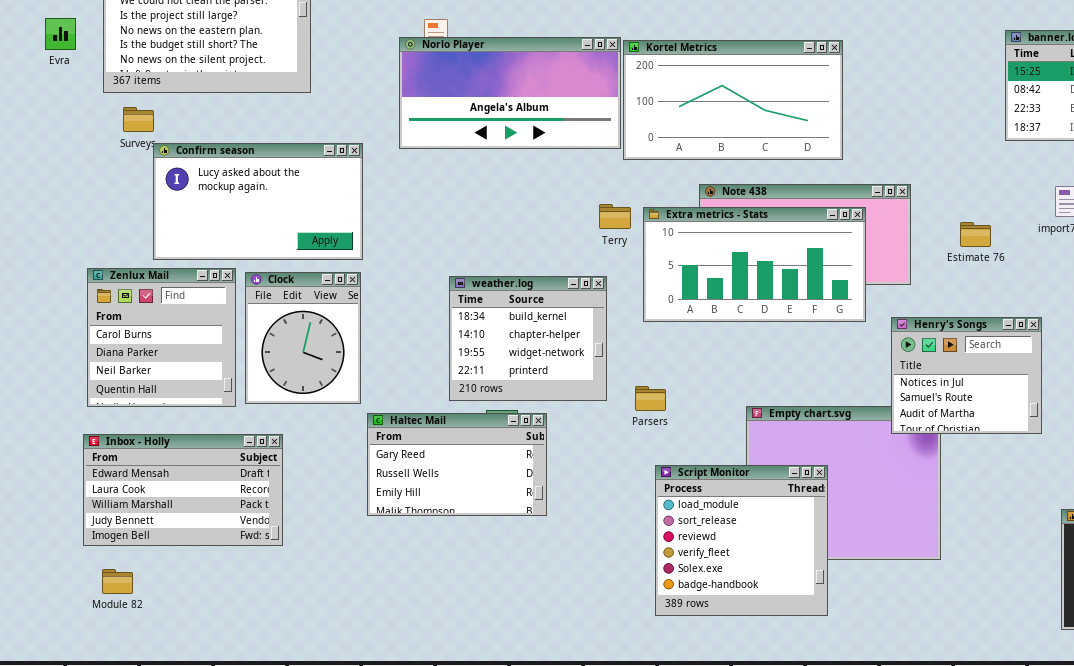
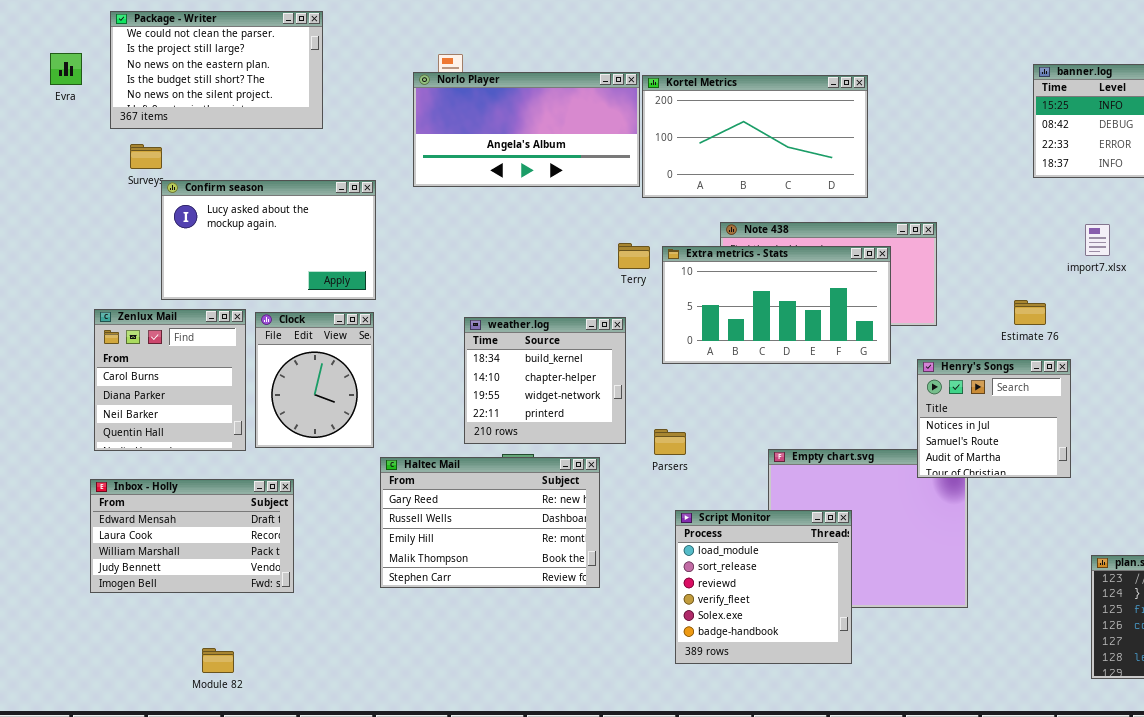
Estimate 76: [960,222,991,247] -> [1014,300,1046,325], moved
Haltec Mail: [367,413,547,516] -> [380,457,600,588], resized
Module 82: [102,569,133,594] -> [202,648,234,673], moved

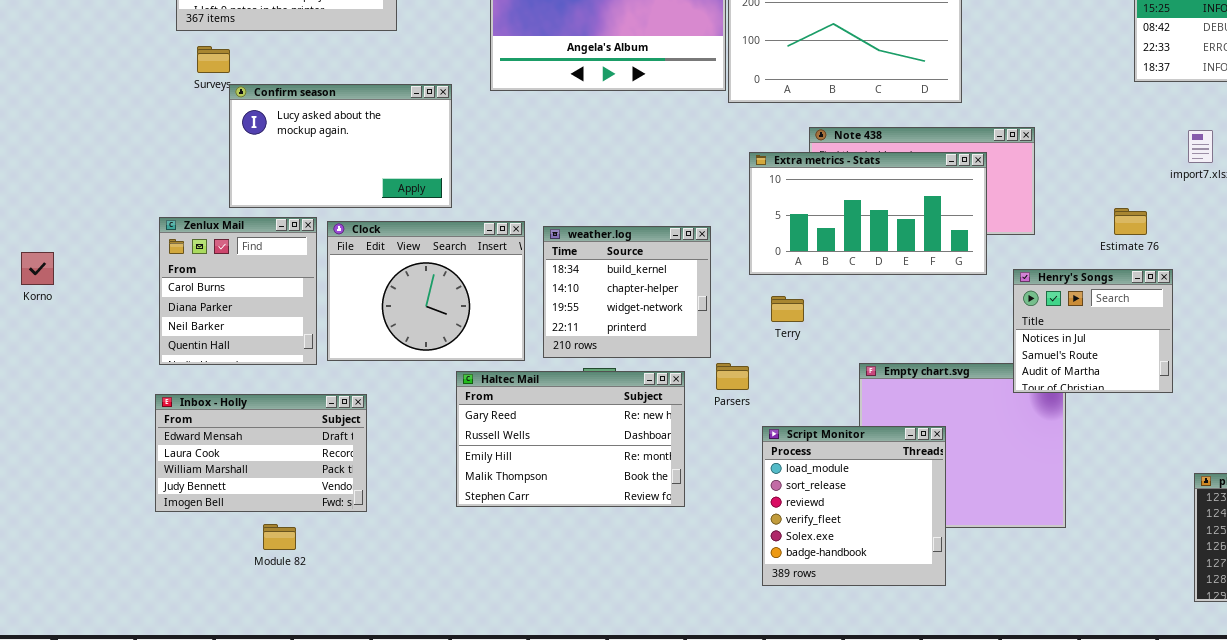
Terry: [618,243,650,269] -> [771,296,804,322], moved
Clock: [255,312,374,448] -> [327,221,525,361], resized
Parsers: [654,429,686,455] -> [716,363,749,390], moved
Module 82: [202,648,234,673] -> [263,524,296,550], moved

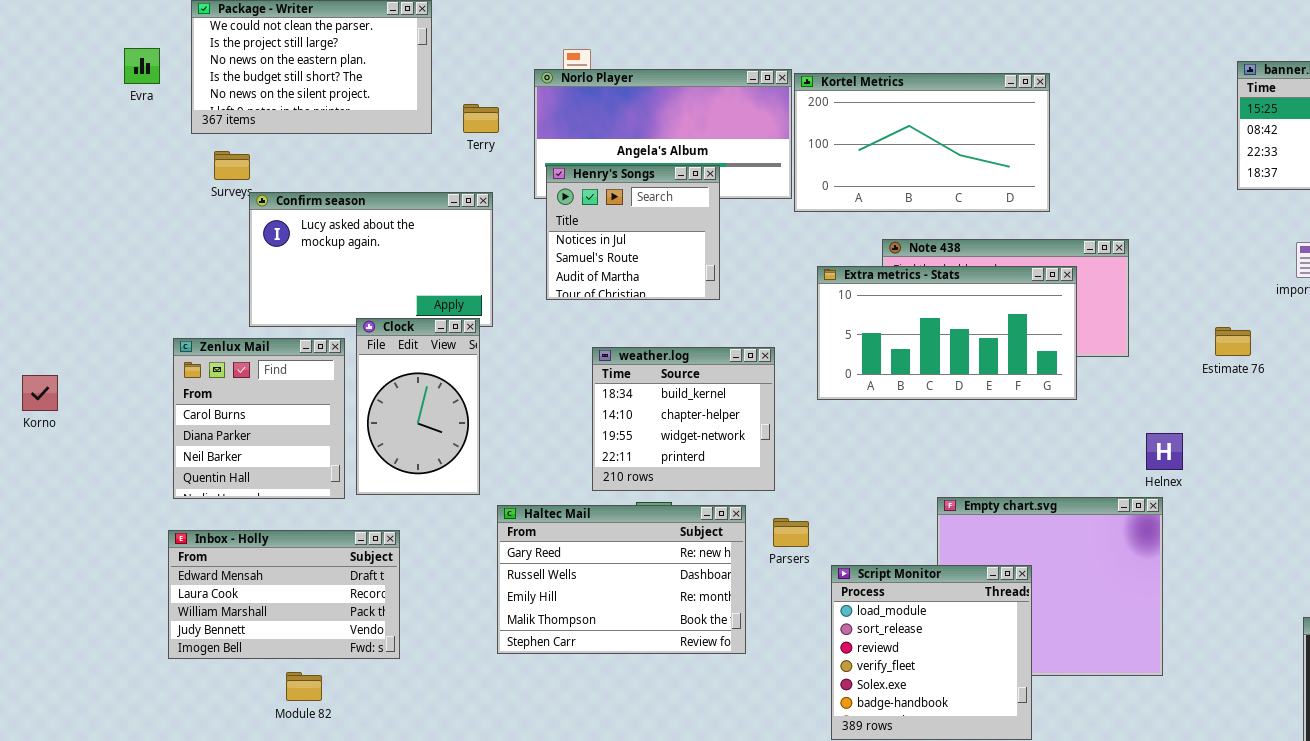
Clock: [327,221,525,361] -> [356,318,480,495], resized
Henry's Songs: [1013,269,1173,393] -> [546,165,720,300], moved
Terry: [771,296,804,322] -> [463,104,499,133], moved
Parsers: [716,363,749,390] -> [773,518,809,547], moved

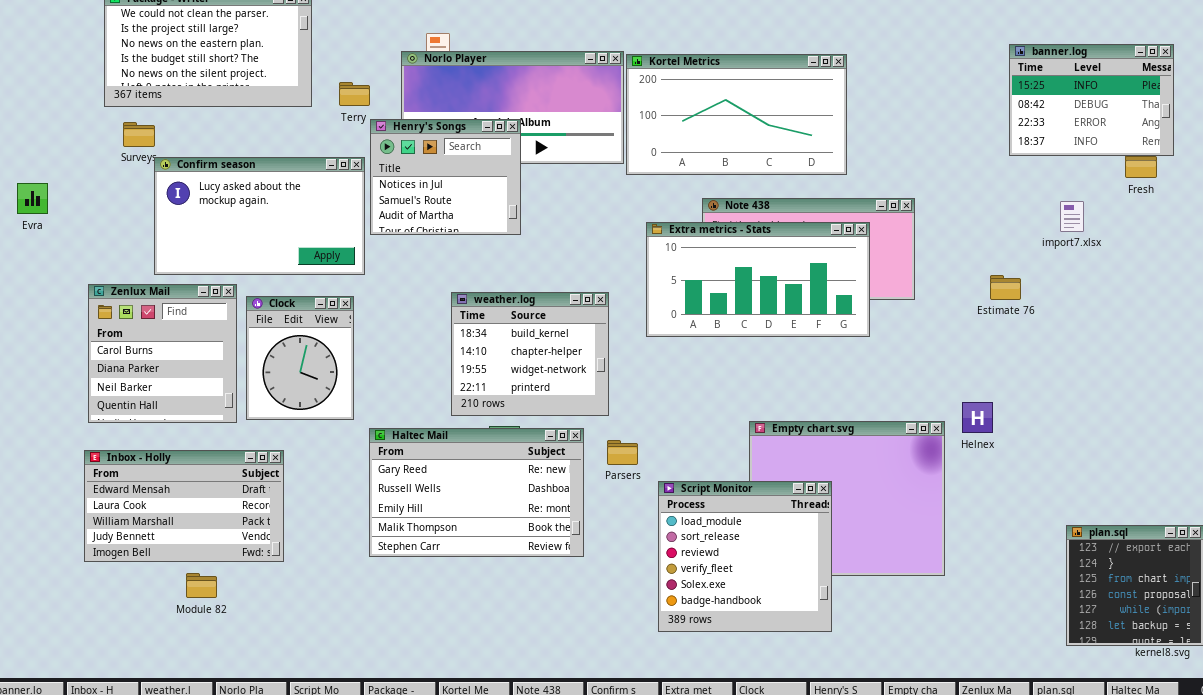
Evra: [124,48,160,84] -> [17,183,48,214], moved
Henry's Songs: [546,165,720,300] -> [370,119,521,235], moved
Clock: [356,318,480,495] -> [246,296,354,420], resized
Helnex: [1146,433,1183,470] -> [962,402,993,433], moved

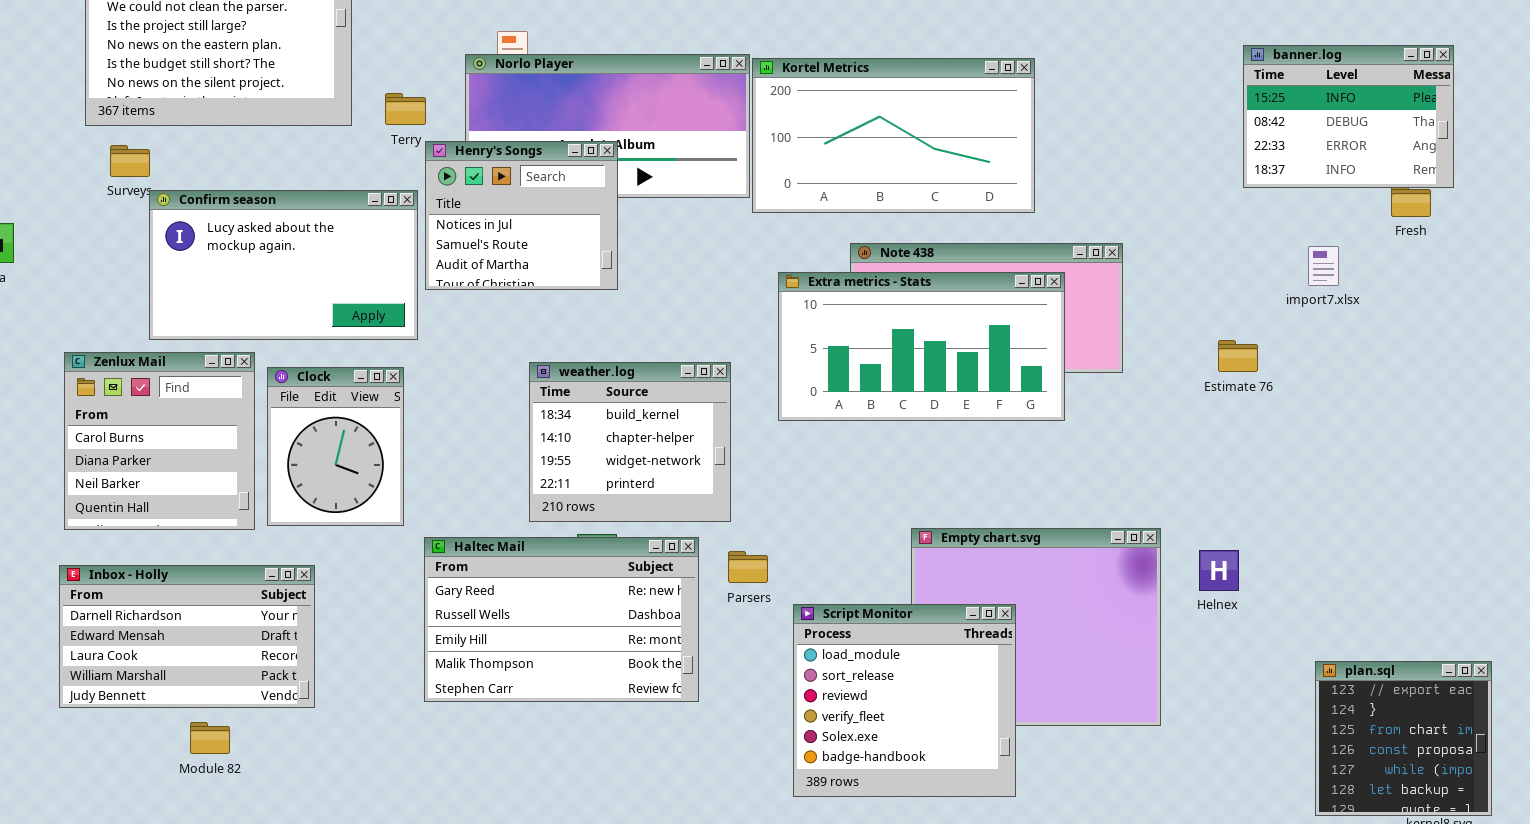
Helnex: [962,402,993,433] -> [1199,550,1239,591], moved
Inbox - Holly: [84,450,284,562] -> [59,565,315,708], scrolled up 1 row

